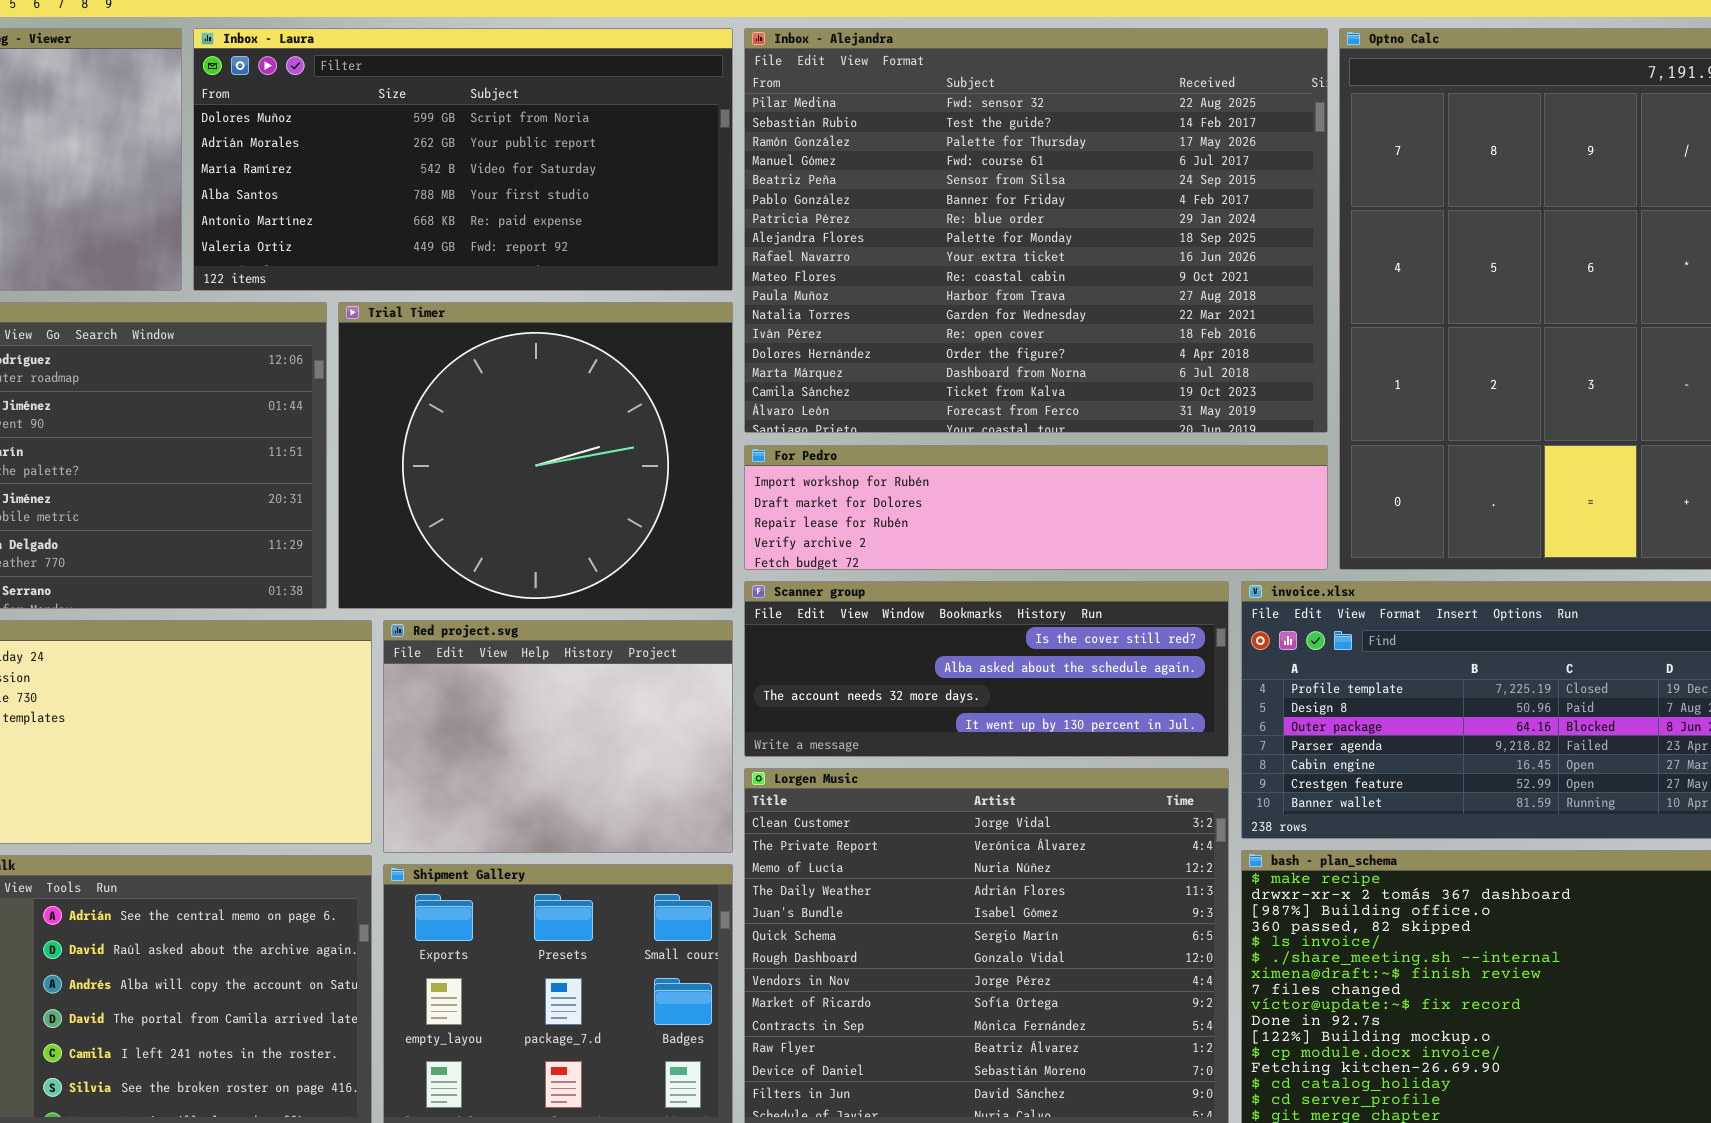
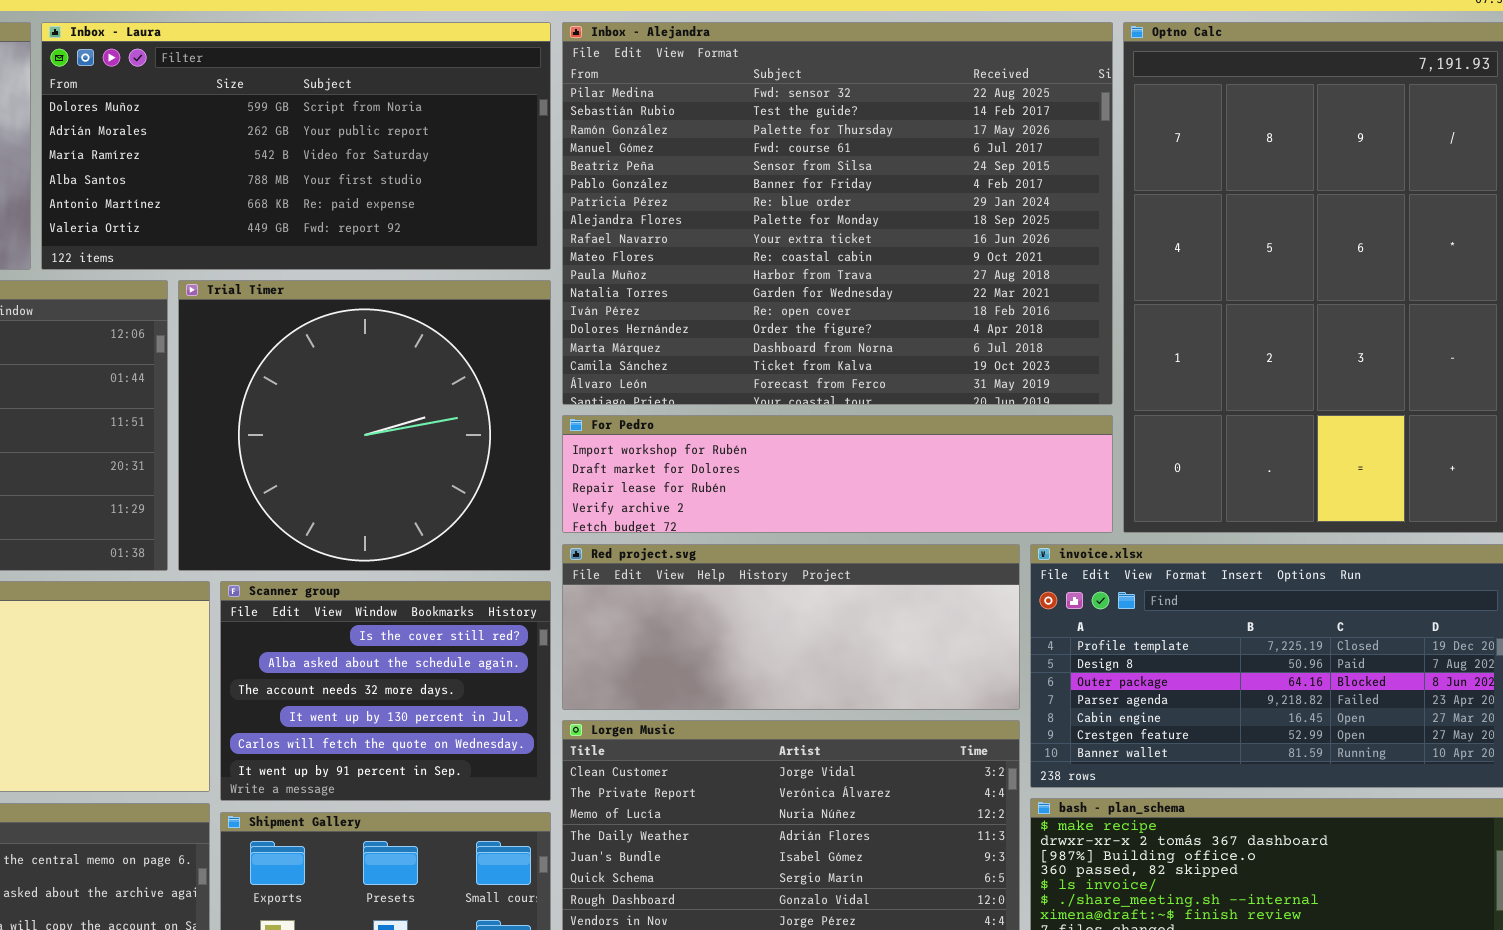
Scanner group: [744,581,1229,757] -> [220,581,551,801], moved, resized
Red project.svg: [383,620,733,853] -> [562,544,1020,710], moved, resized

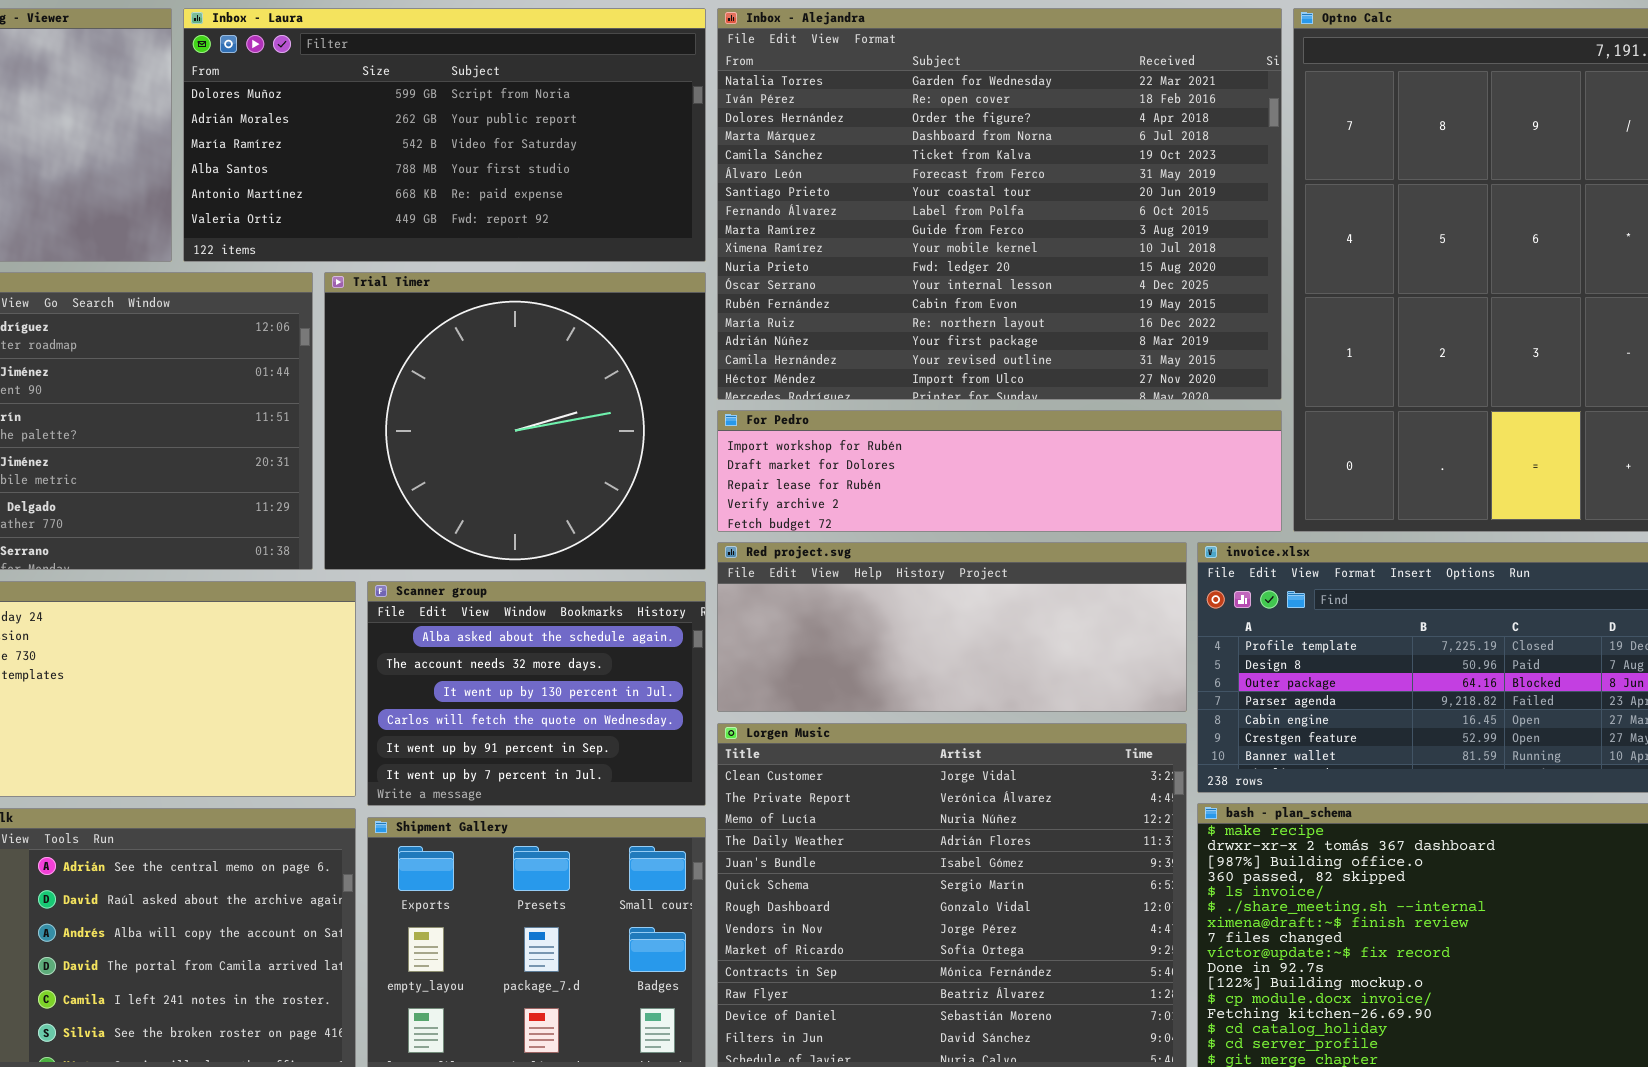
Inbox - Alejandra: [562,22,1113,405] -> [717,8,1282,400], scrolled down 11 rows
Scanner group: [220,581,551,801] -> [367,581,706,806], scrolled down 1 row

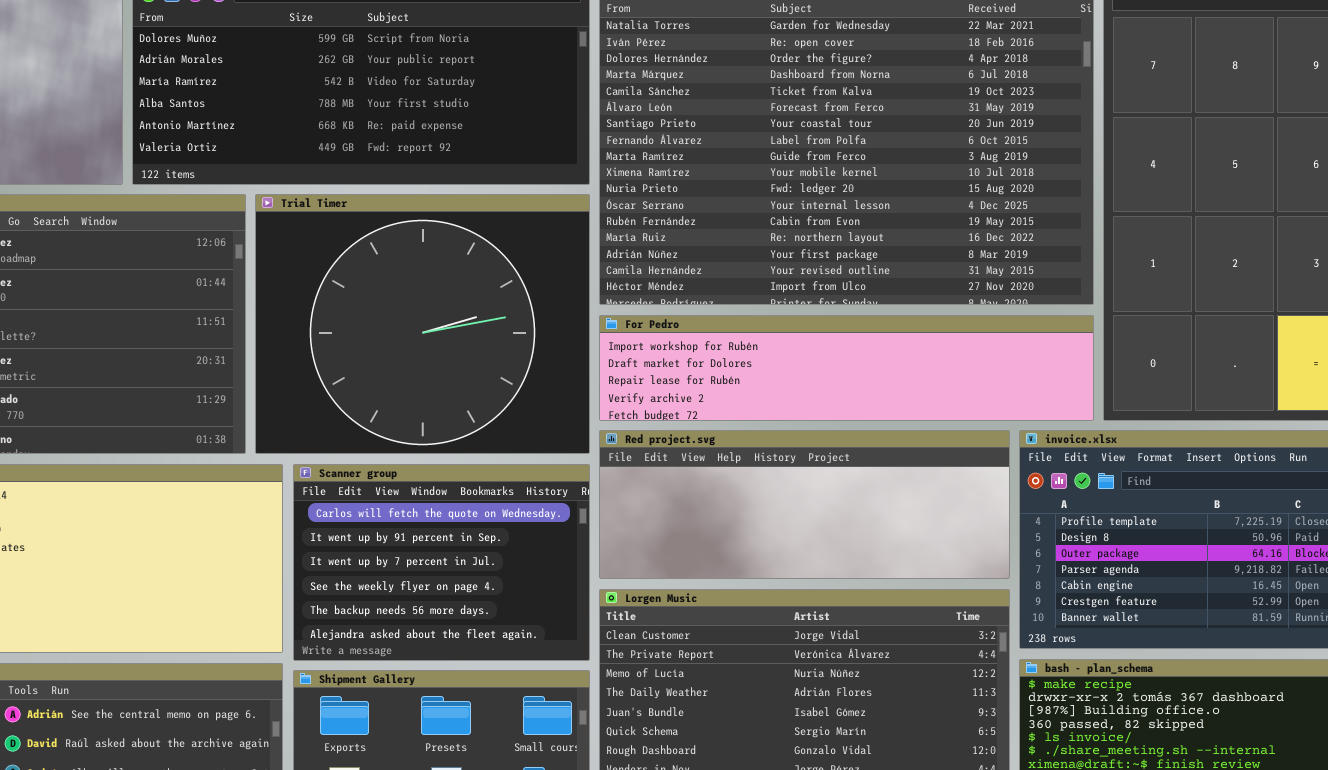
Scanner group: [367,581,706,806] -> [293,464,590,661], scrolled down 3 rows

